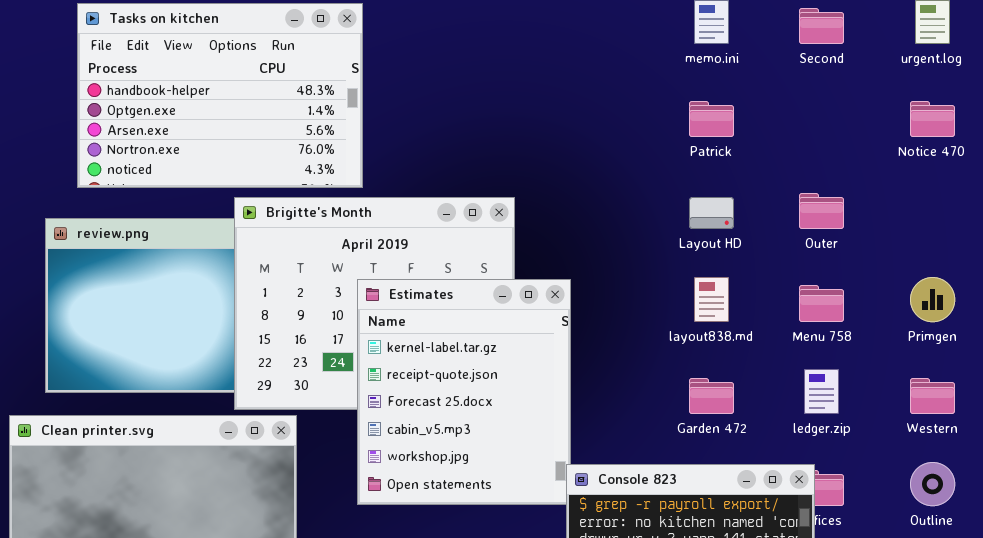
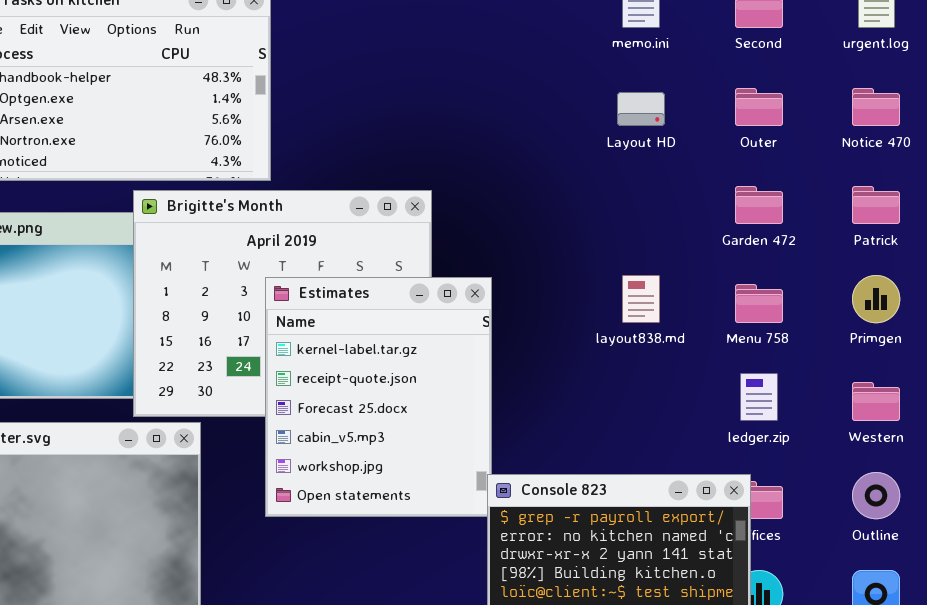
Patrick: [689,101,734,137] -> [852,186,900,224], moved
Outer: [799,193,844,229] -> [735,88,783,126], moved
Layout HD: [689,197,734,229] -> [617,92,665,126], moved
Garden 472: [689,378,734,414] -> [735,186,783,224], moved

